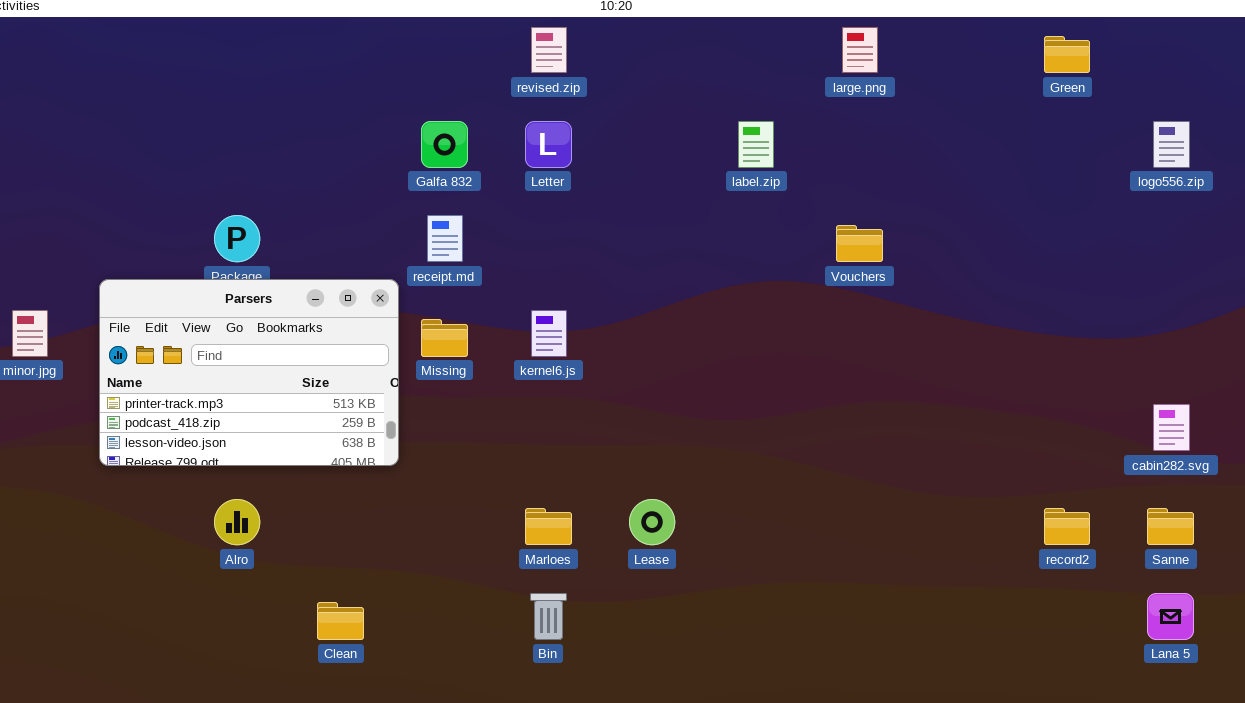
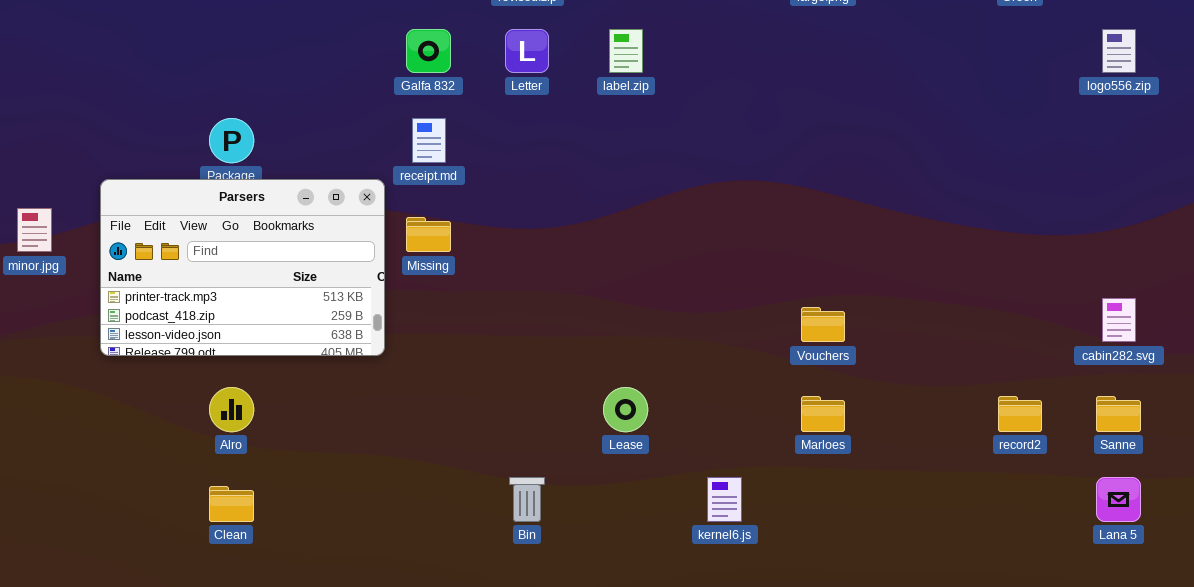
label.zip: [738,121,774,168] -> [609,29,643,73], moved
Vouchers: [836,225,883,262] -> [801,307,845,342], moved
kernel6.js: [531,310,567,357] -> [707,477,742,522], moved
Marloes: [525,508,572,545] -> [801,396,845,432], moved
Clean: [317,602,364,640] -> [209,486,254,522], moved

